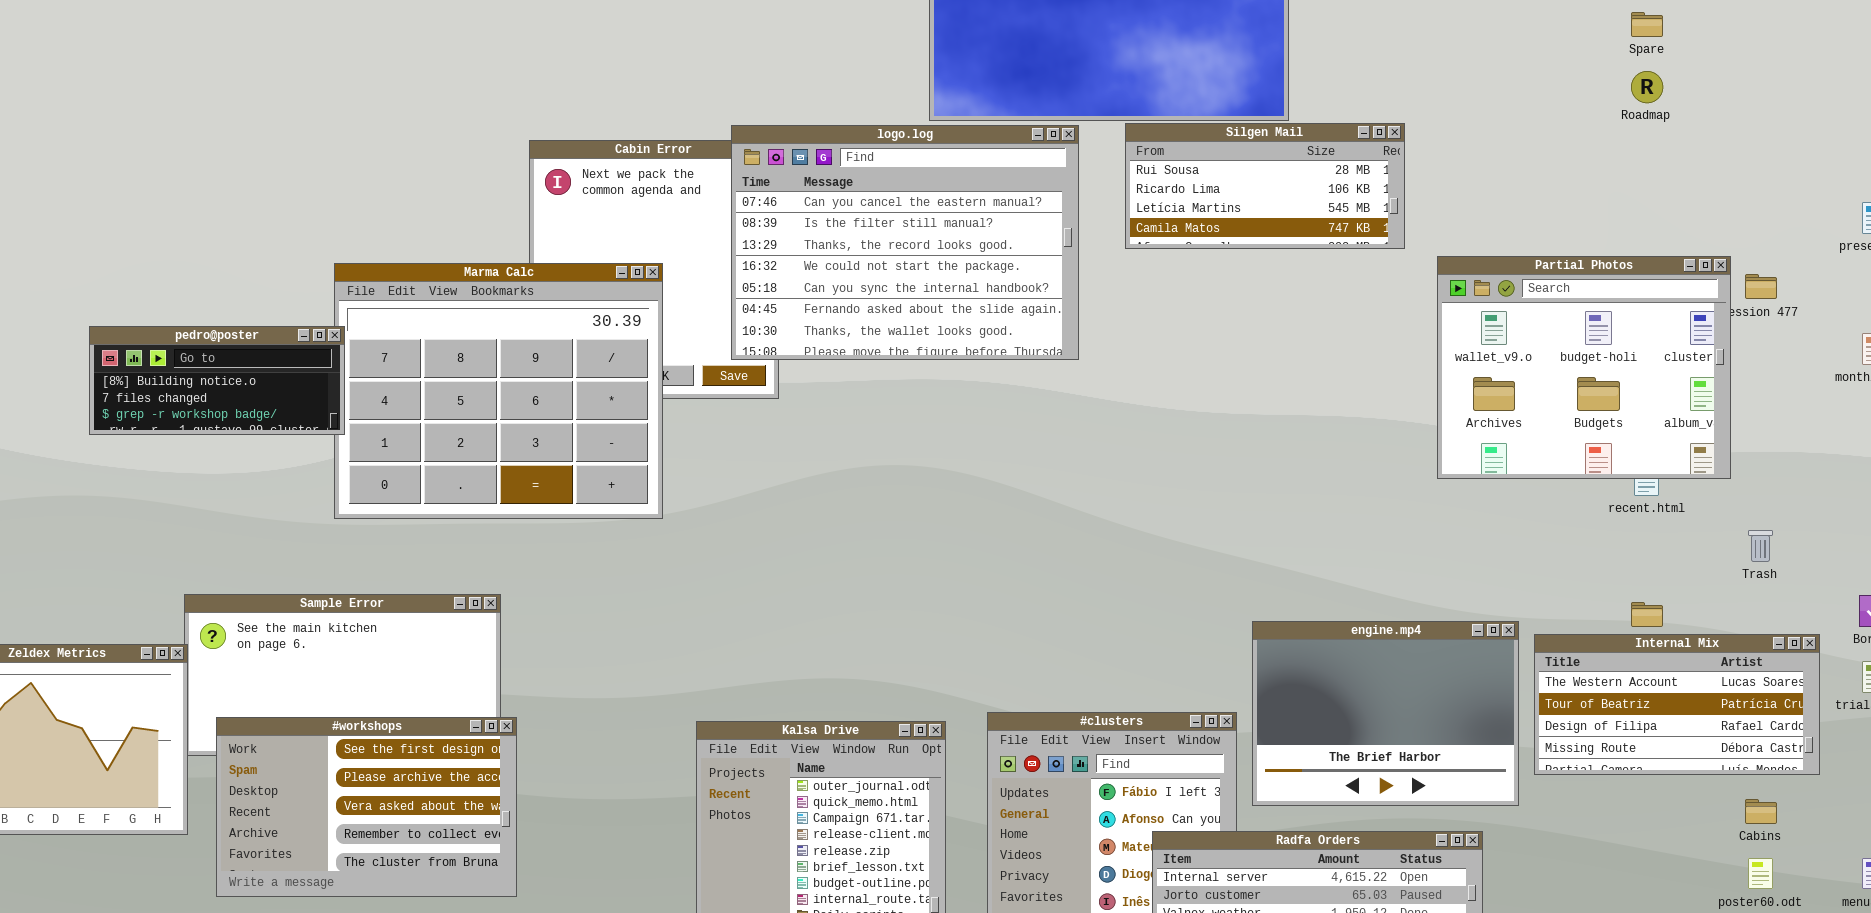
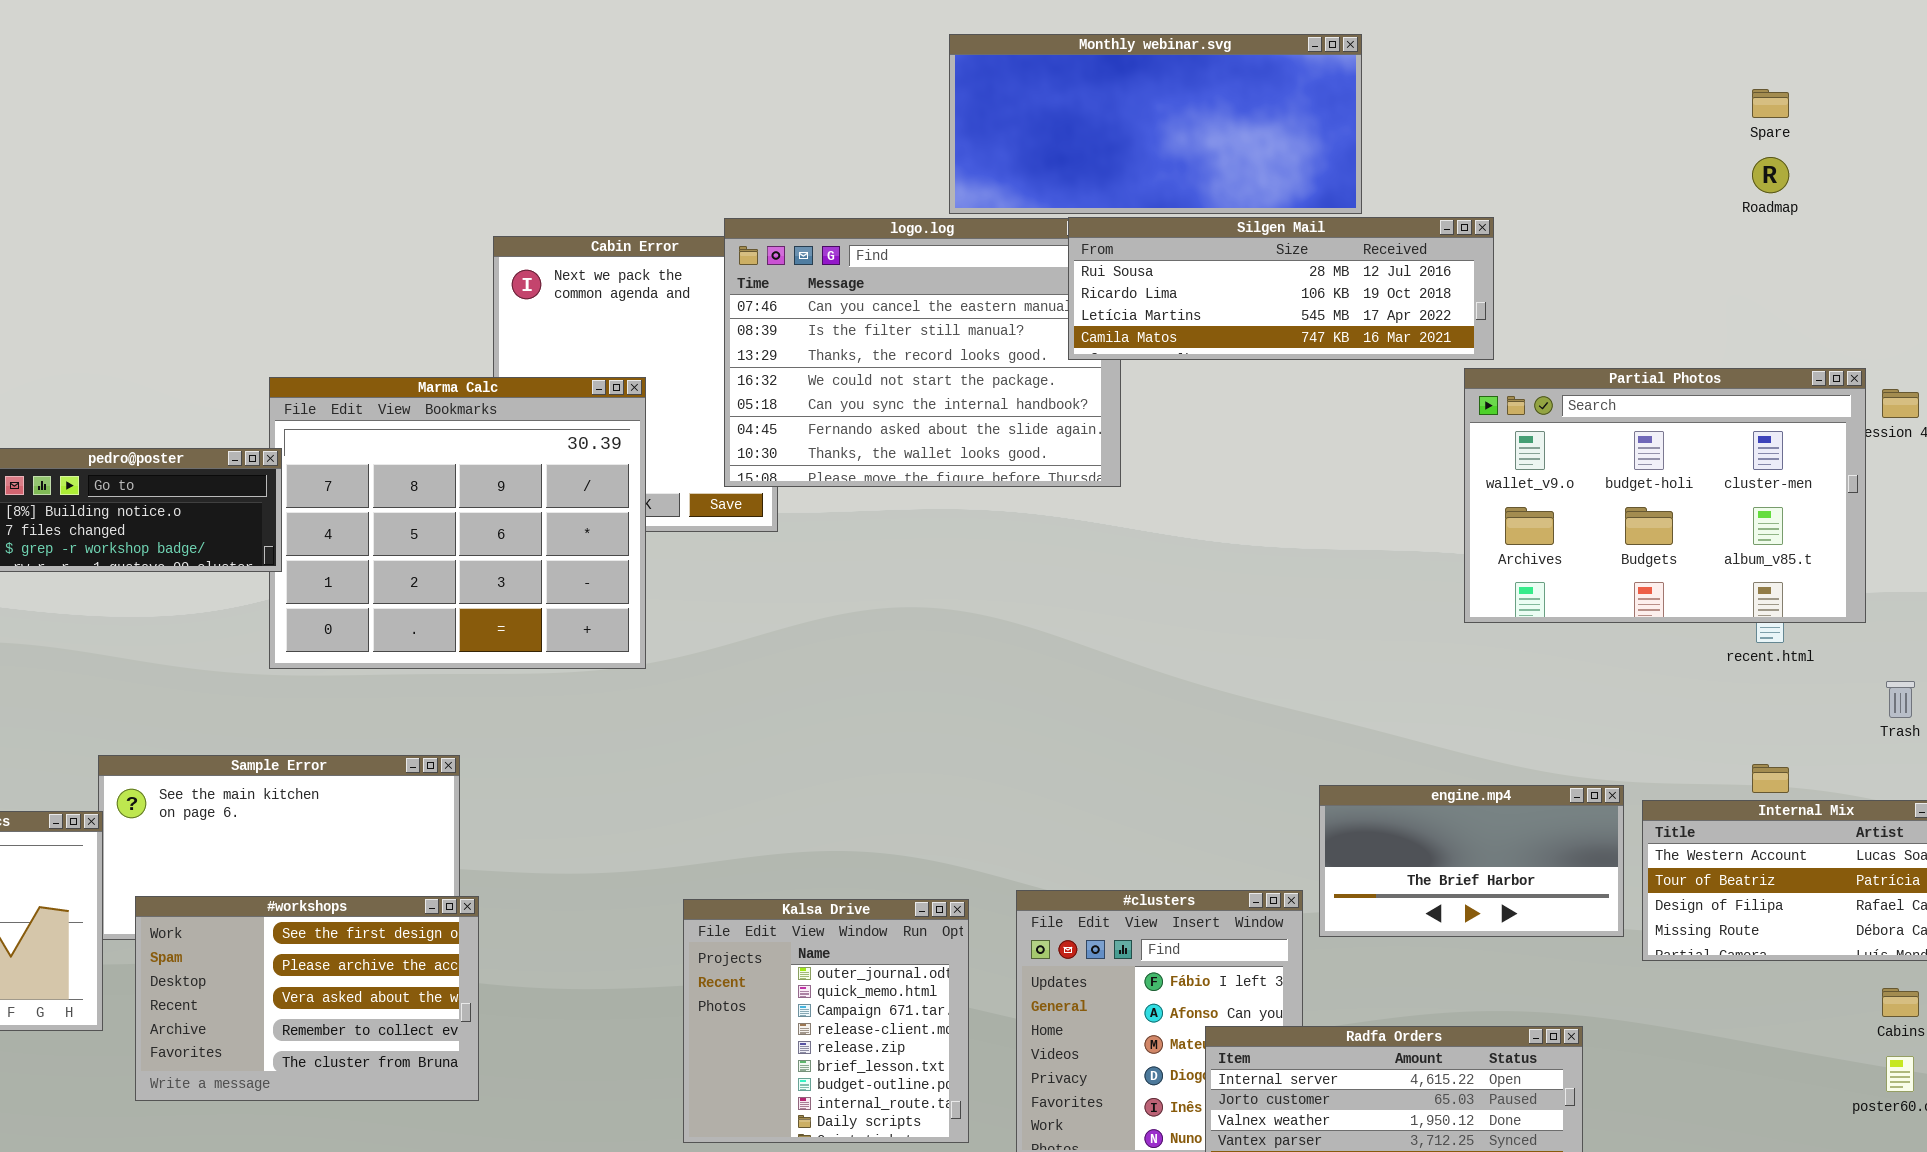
Silgen Mail: [1125,123,1405,249] -> [1068,217,1494,360], resized
Partial Photos: [1437,256,1731,479] -> [1464,368,1866,623], resized
engine.mp4: [1252,621,1519,806] -> [1319,785,1624,937], resized

